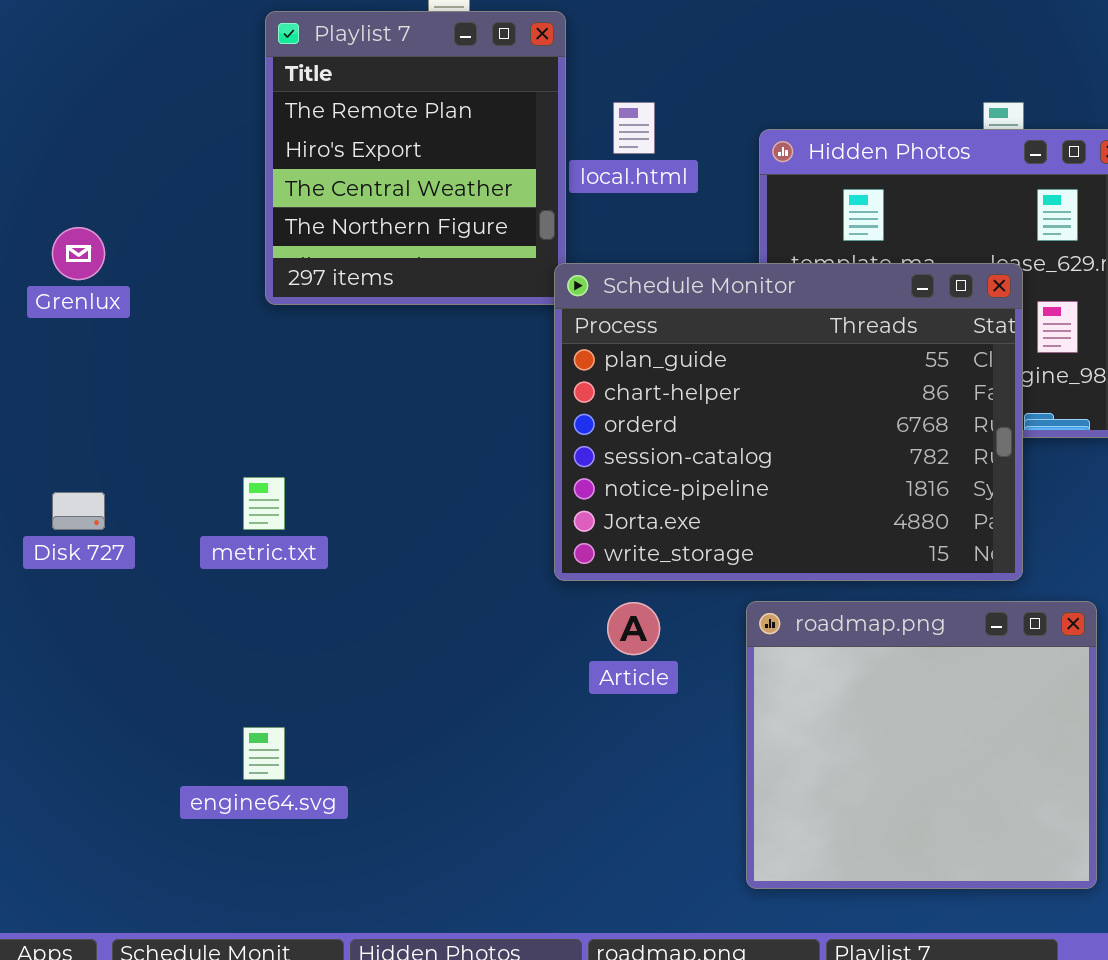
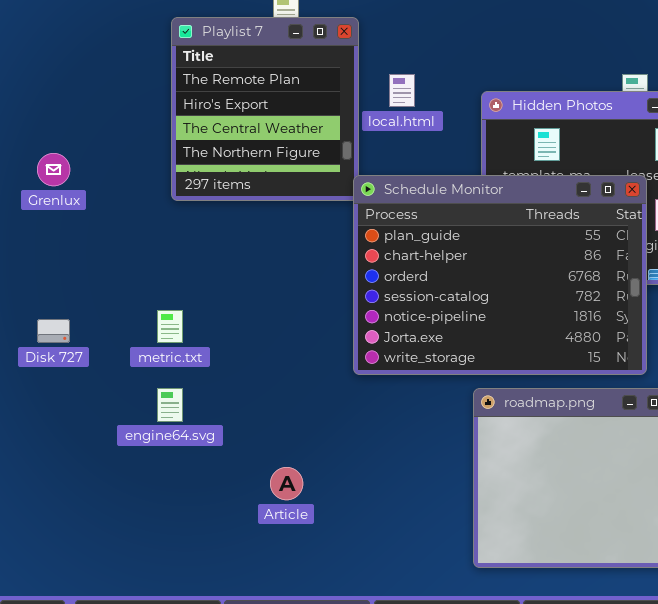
Article: [607,602,660,655] -> [270,467,303,500], moved
engine64.svg: [243,727,285,780] -> [157,388,183,422], moved

